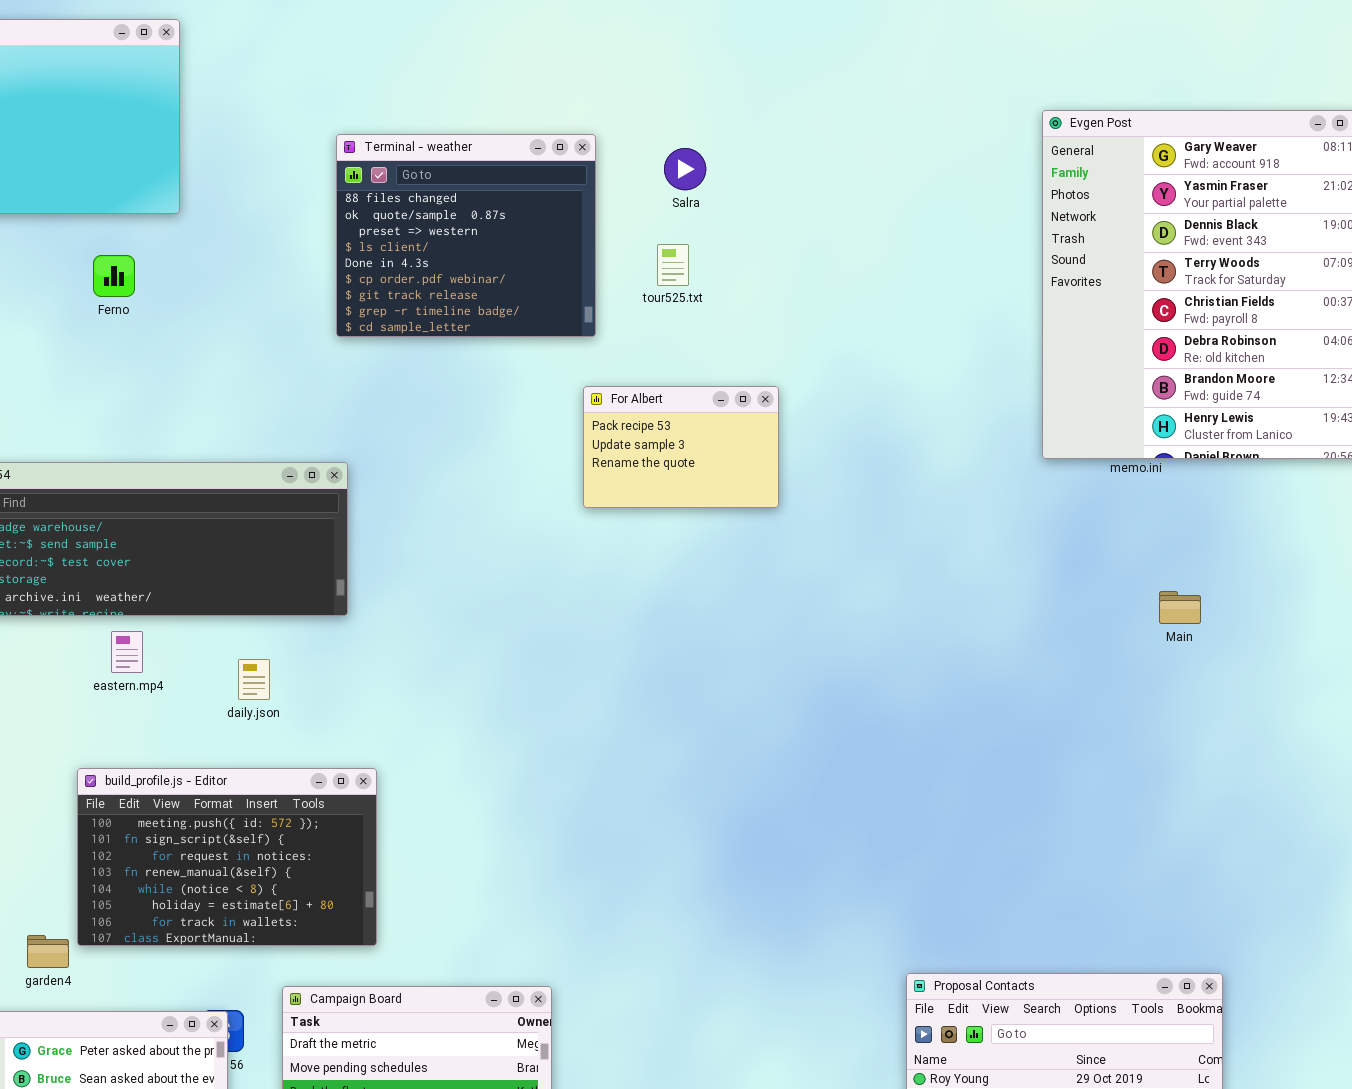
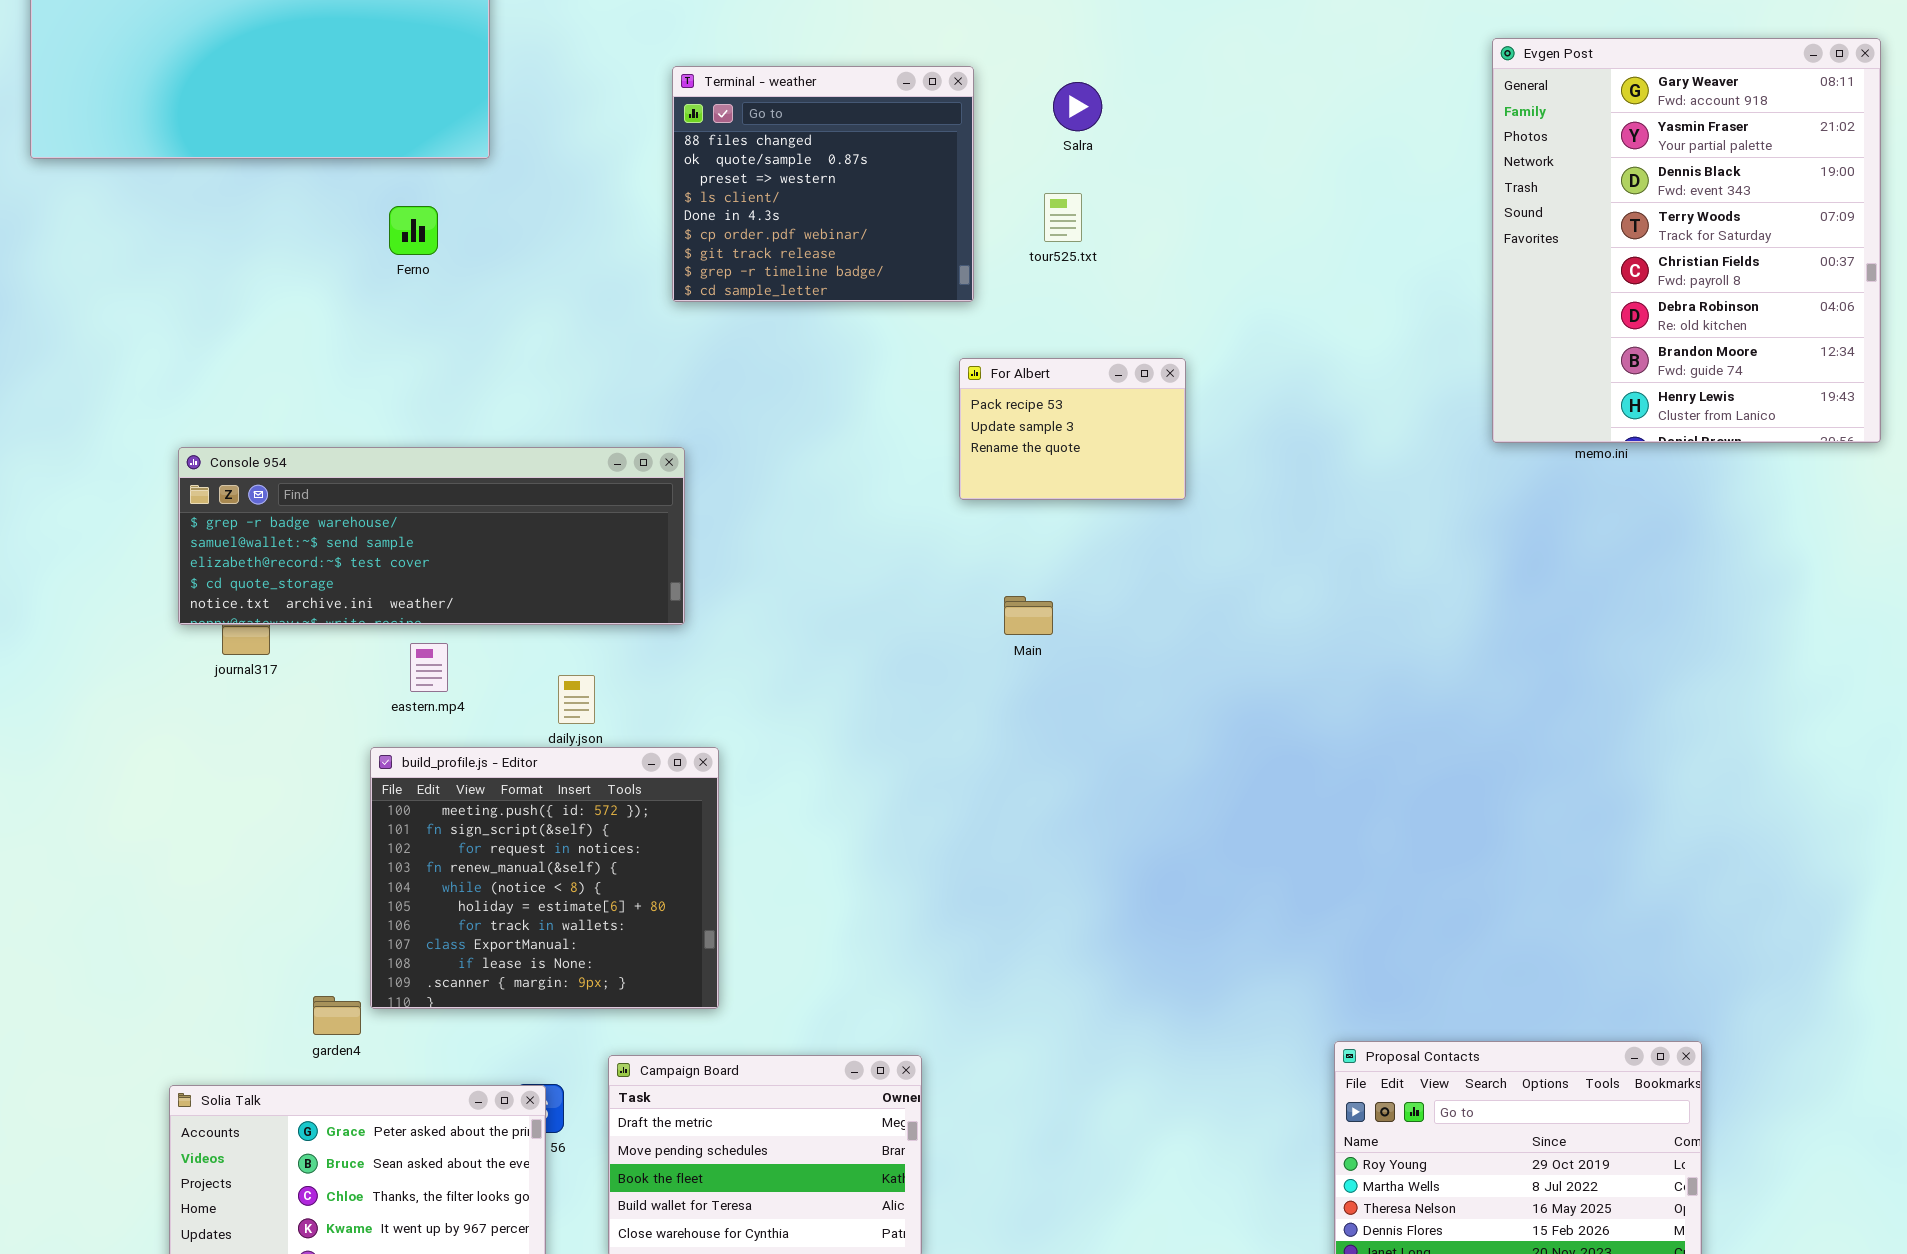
Main: [1159,591,1201,624] -> [1004,596,1053,635], moved
build_profile.js - Editor: [77,768,377,946] -> [370,747,719,1009], resized

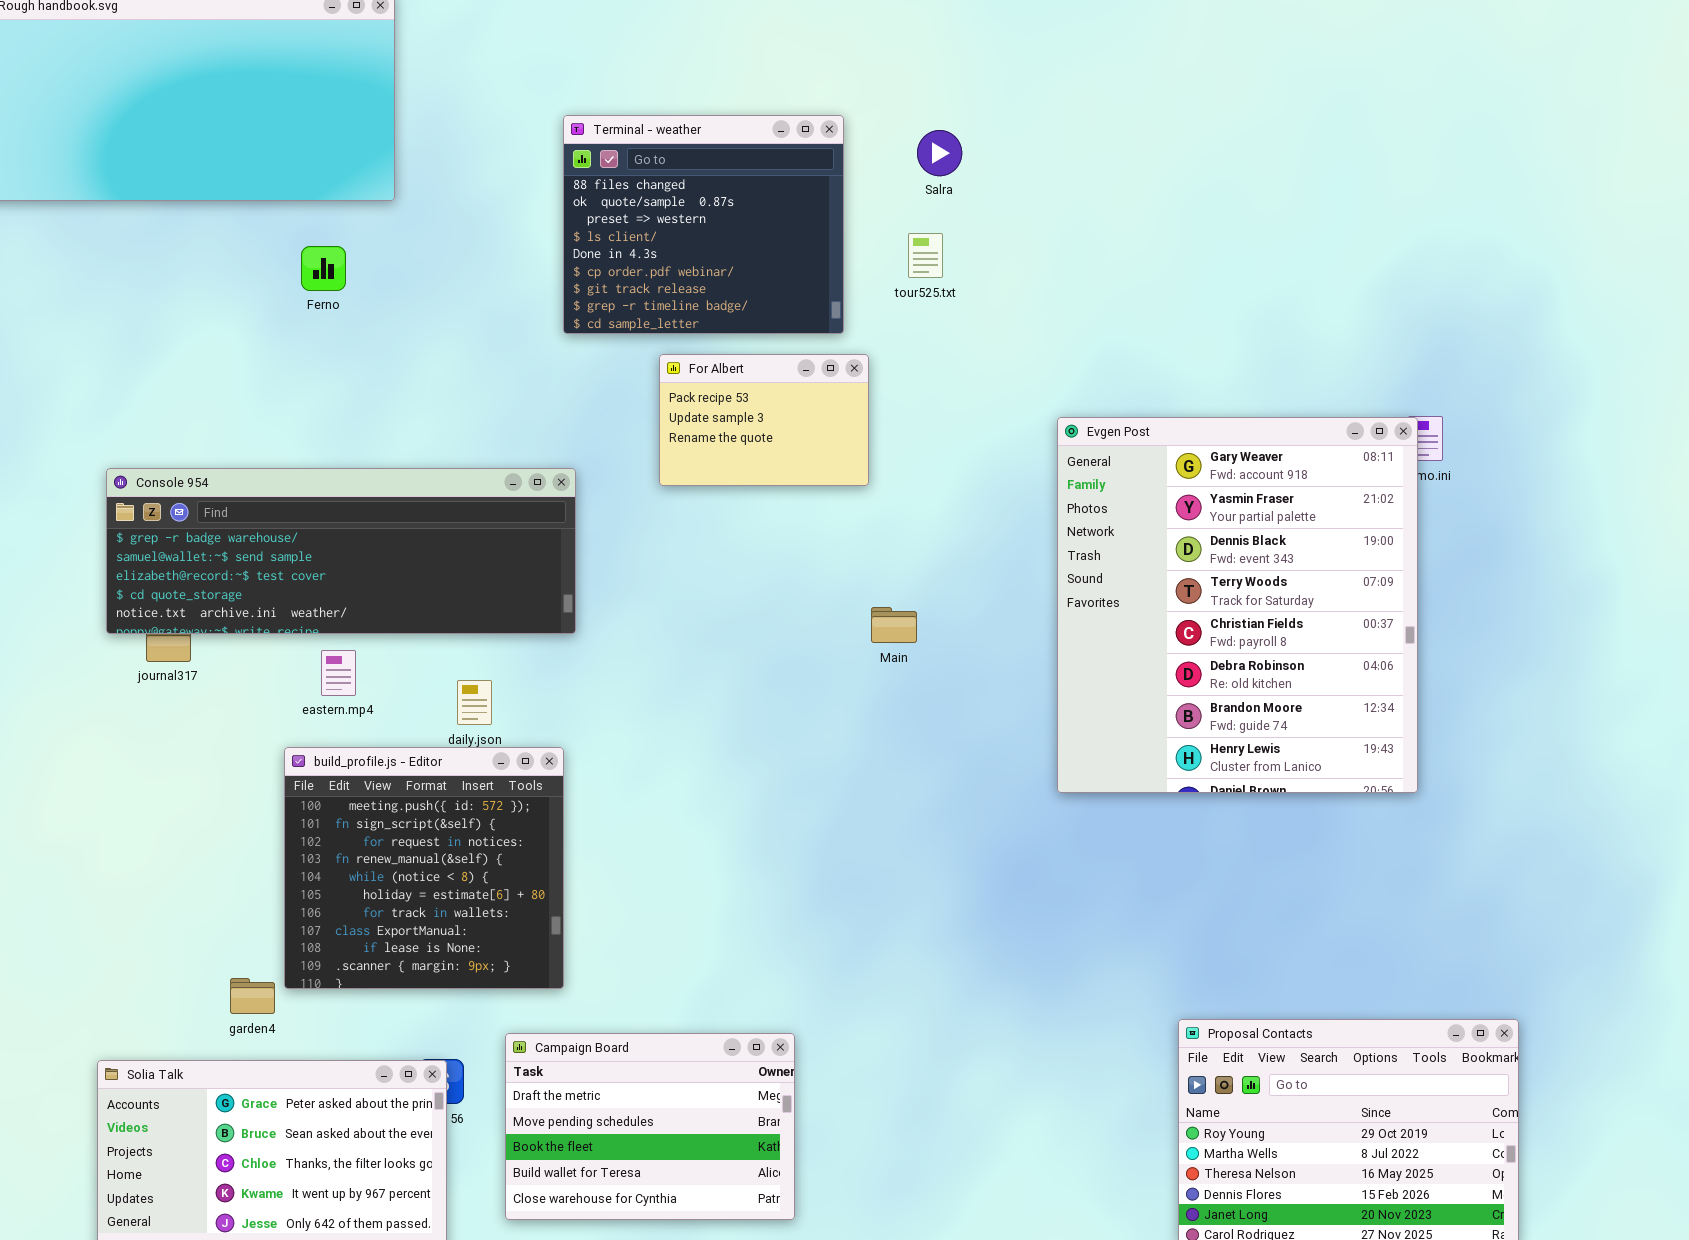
Evgen Post: [1492,38,1881,443] -> [1057,417,1418,793], moved
For Albert: [959,358,1186,500] -> [659,354,869,486], moved
build_profile.js - Editor: [370,747,719,1009] -> [284,747,564,989], resized

